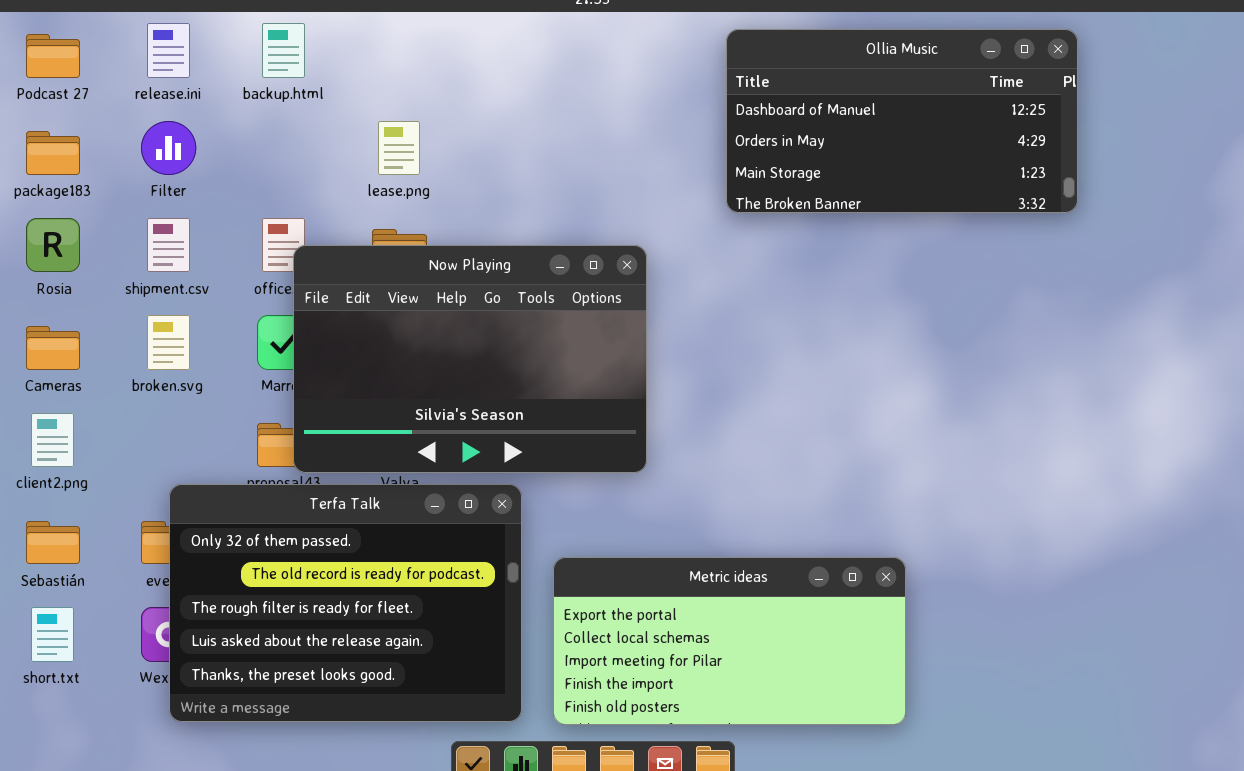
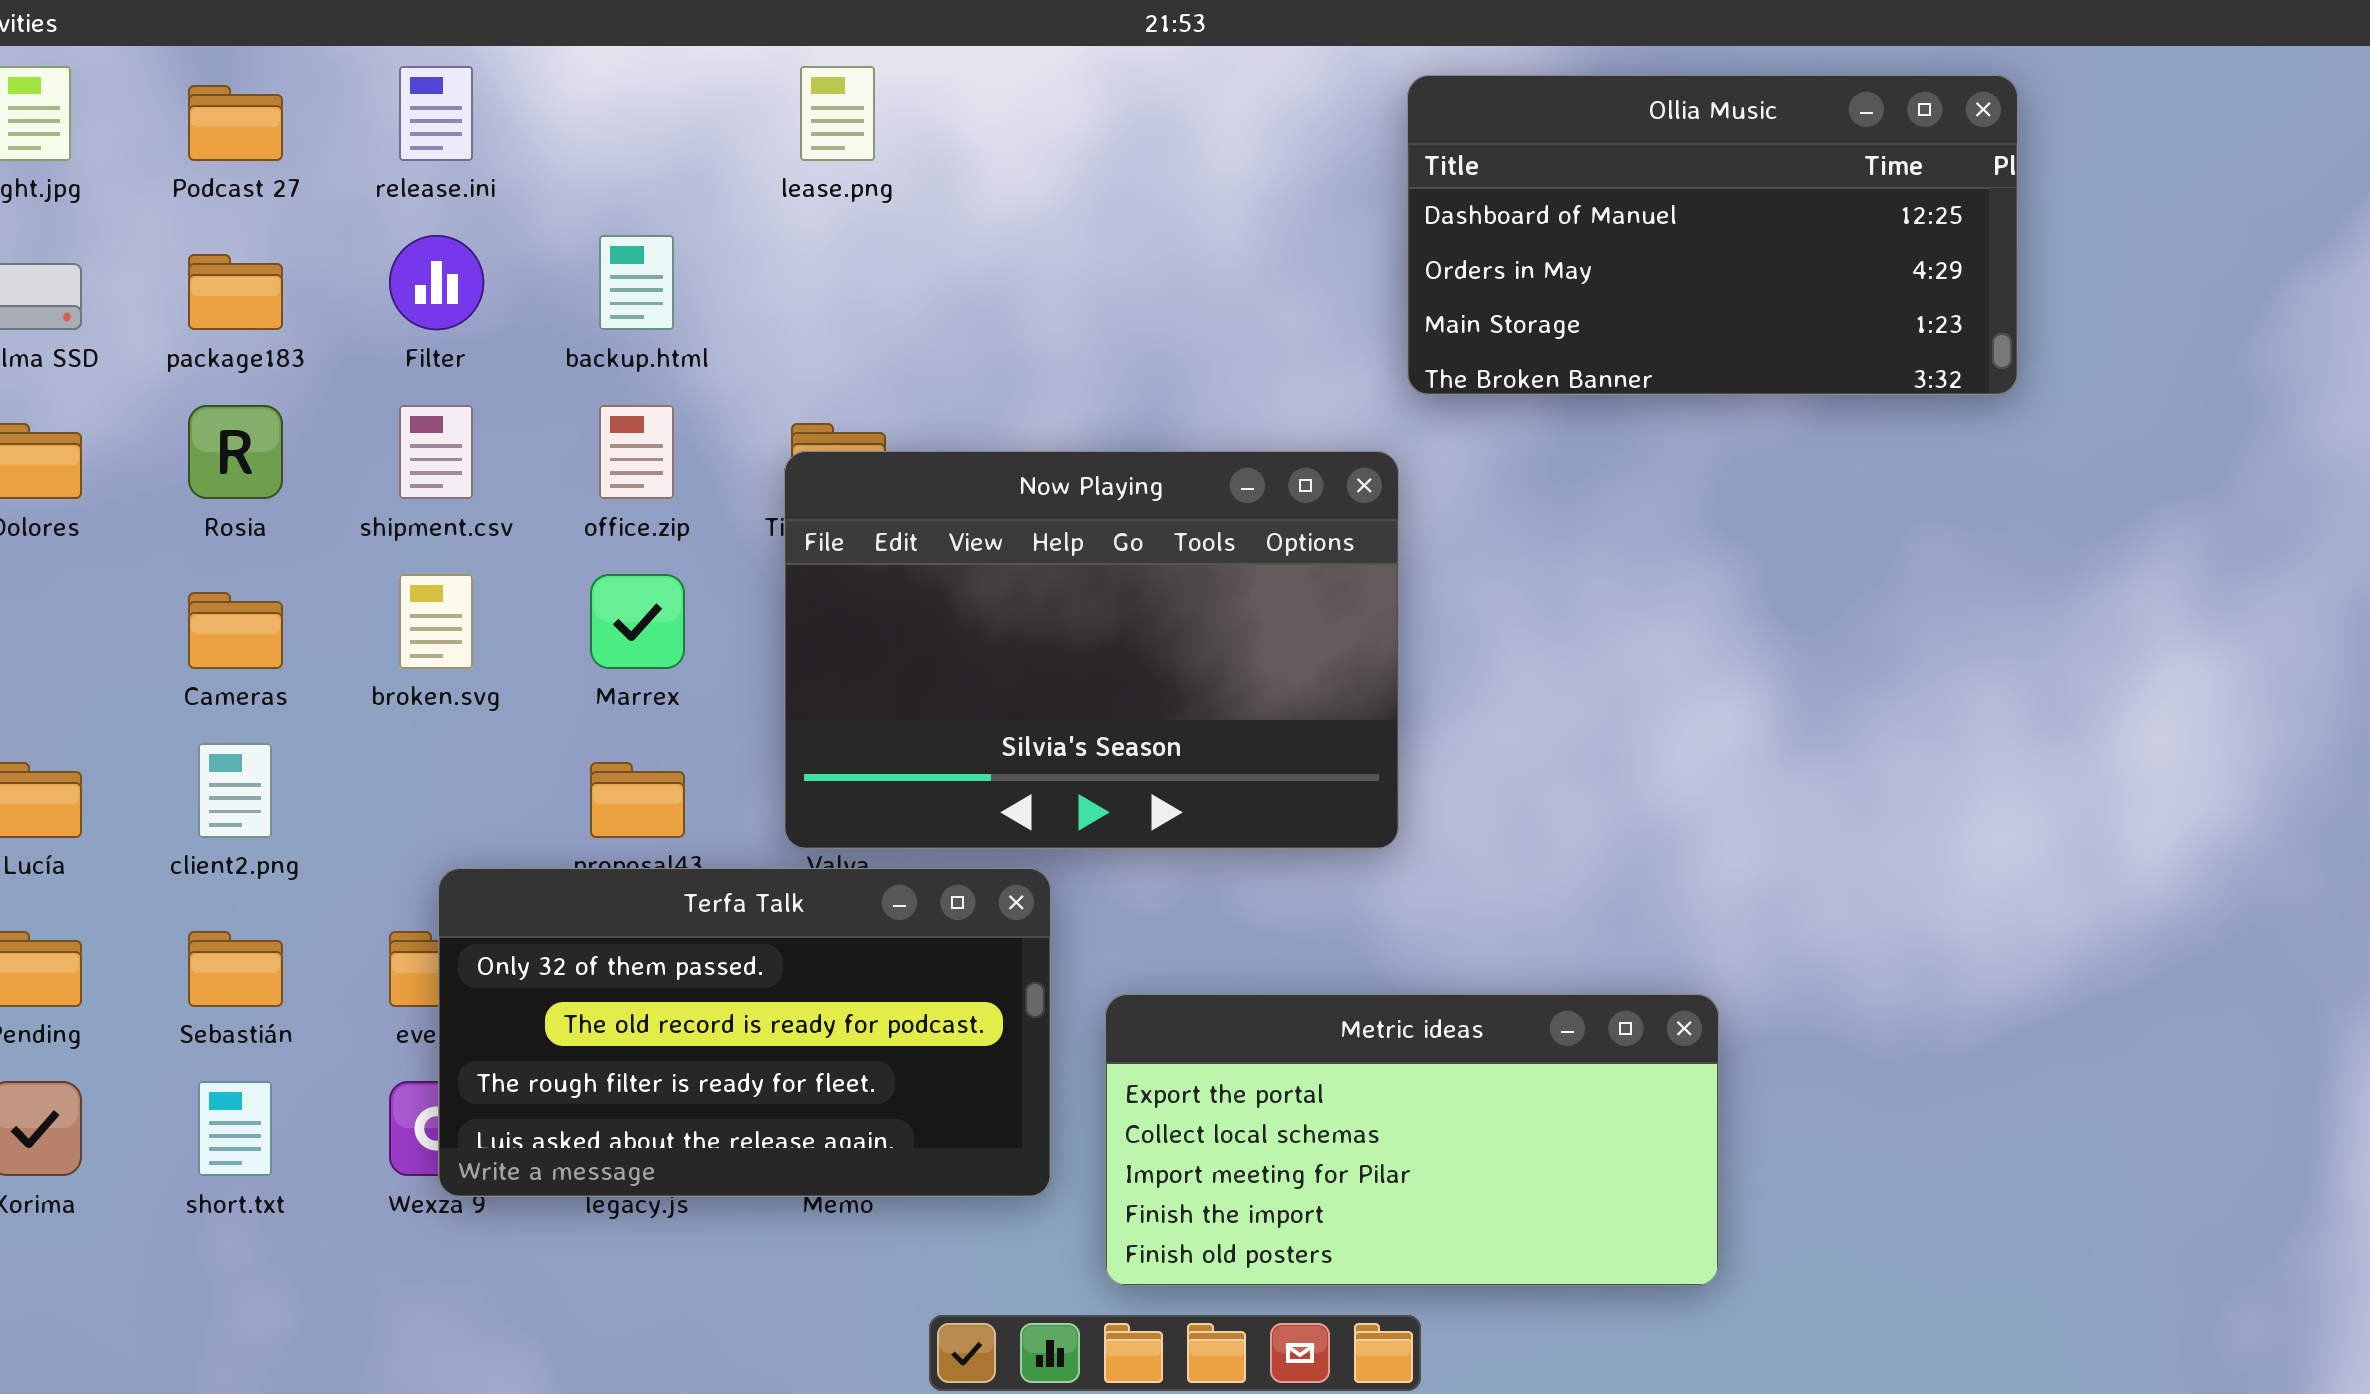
backup.html: [262,23,305,78] -> [599,235,674,330], moved
lease.png: [378,121,420,175] -> [800,66,875,161], moved
Now Playing: [293,245,647,473] -> [784,451,1399,849], moved
Terfa Talk: [169,484,522,722] -> [438,868,1051,1197], resized

